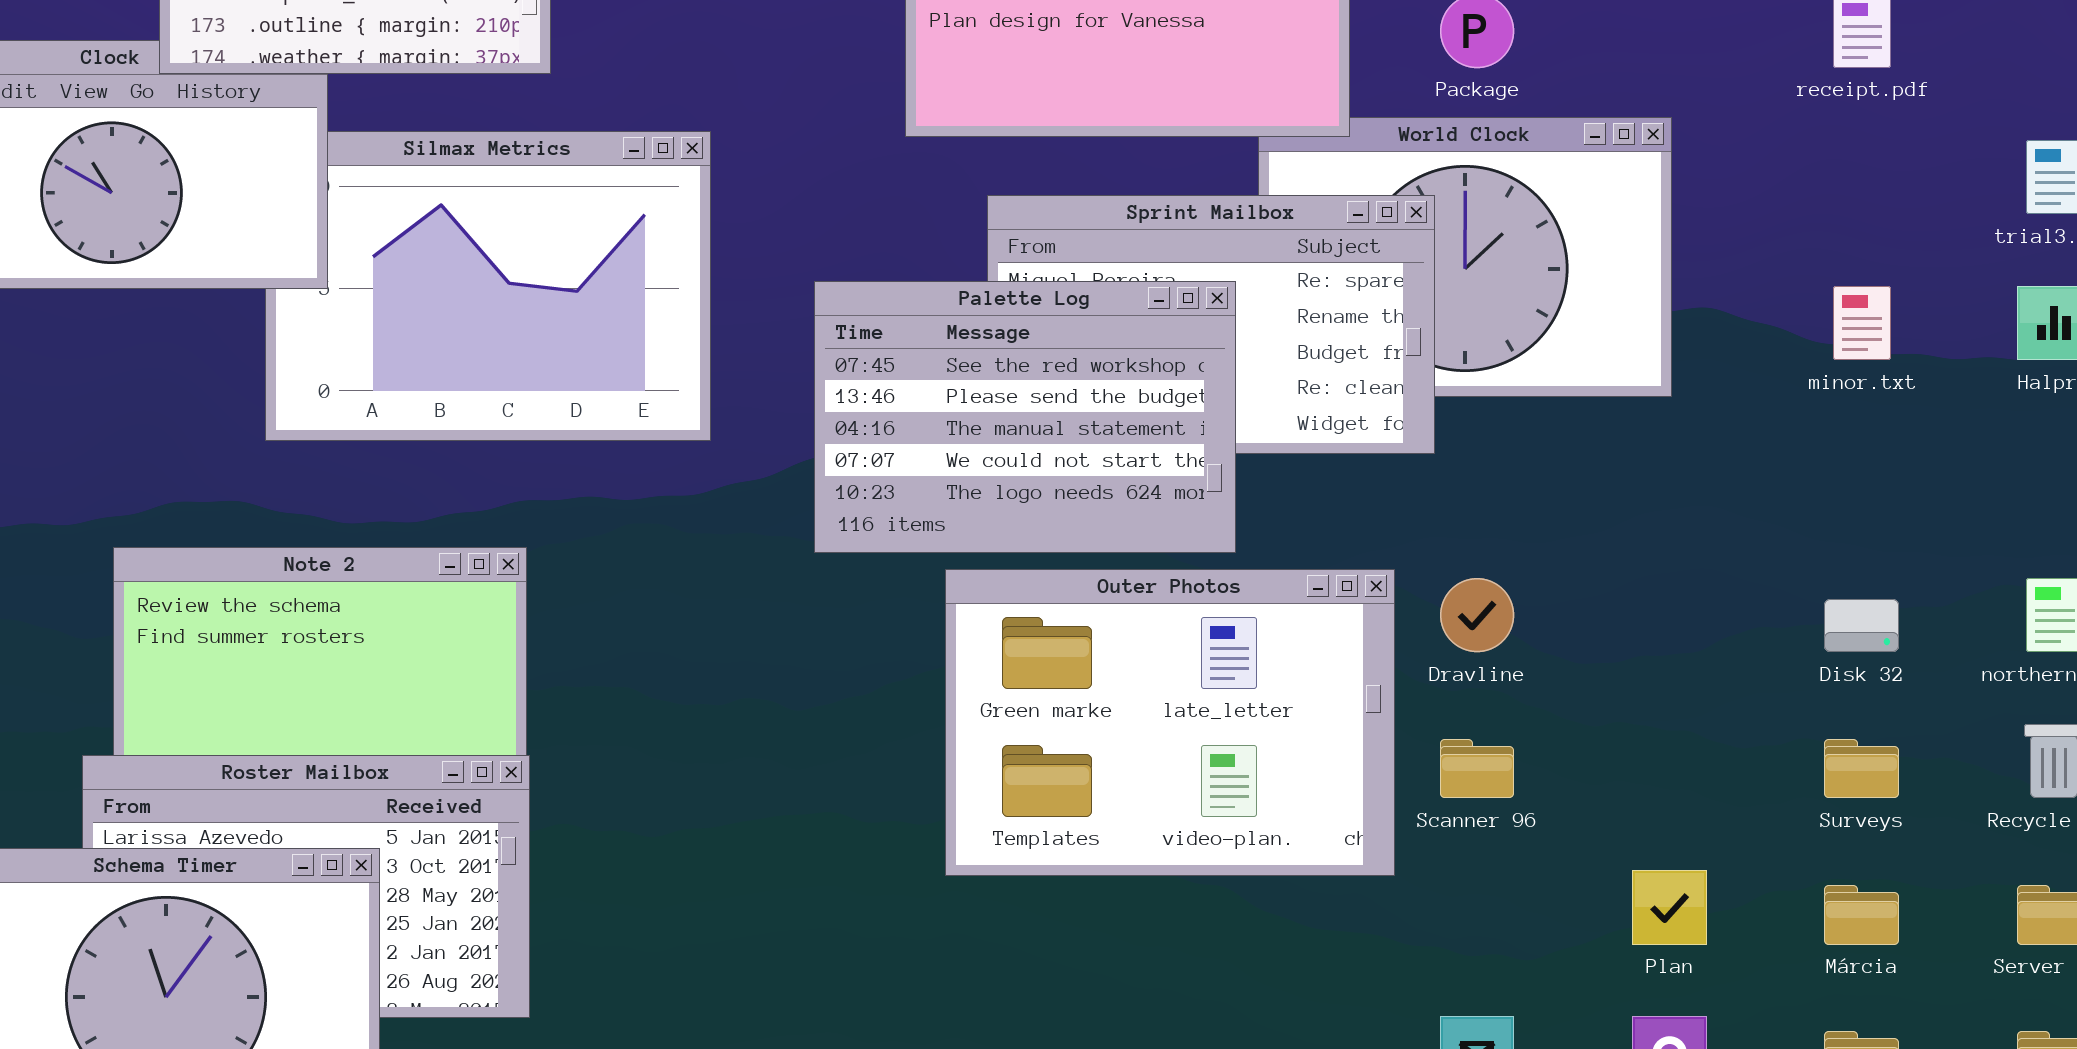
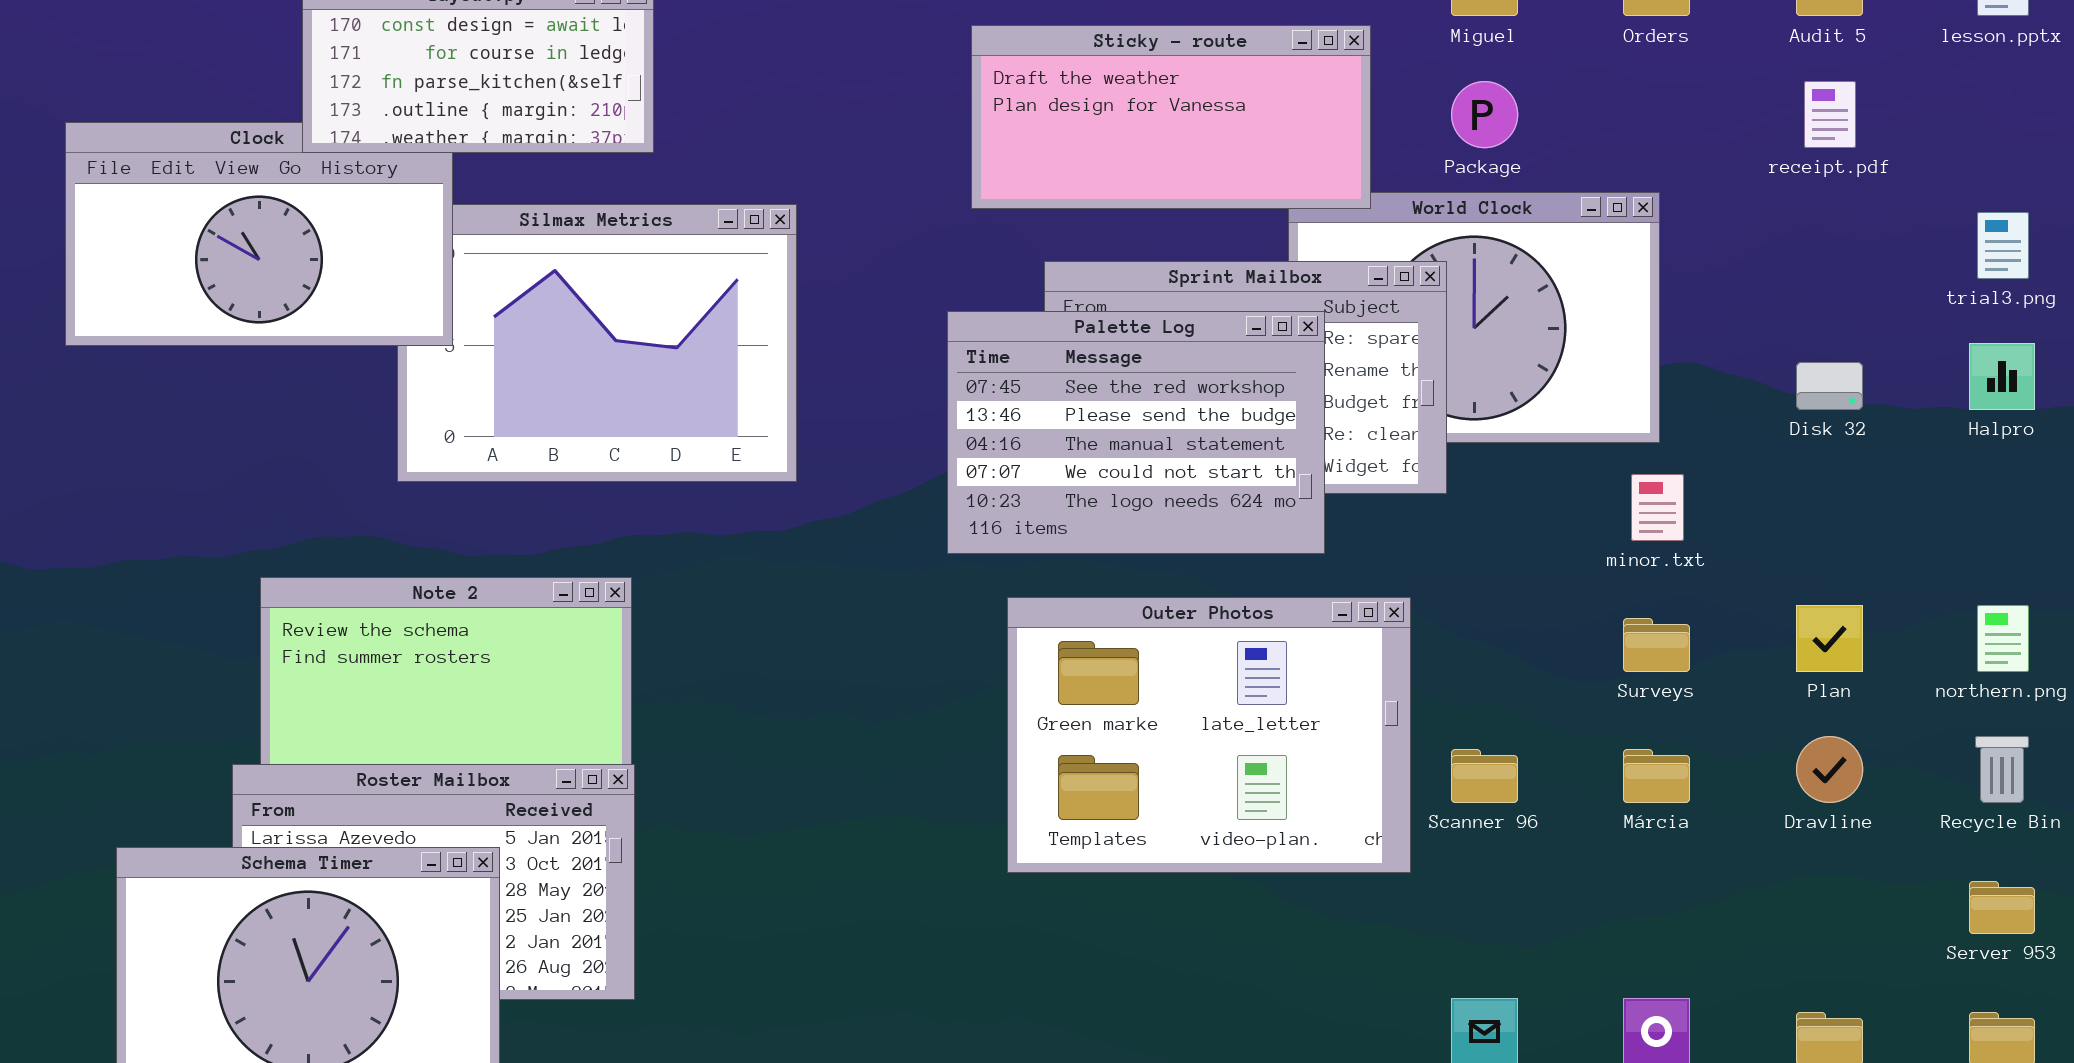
Palette Log: [814,281,1236,553] -> [947,311,1325,554], moved
minor.txt: [1833,286,1891,360] -> [1631,474,1684,541], moved
Dravline: [1440,578,1514,652] -> [1796,736,1863,803], moved
Disk 32: [1824,599,1899,652] -> [1796,362,1863,410], moved
Surveys: [1824,739,1899,798] -> [1623,618,1690,672], moved
Plan: [1632,870,1707,945] -> [1796,605,1863,672], moved
Márcia: [1824,885,1899,945] -> [1623,749,1690,803], moved

